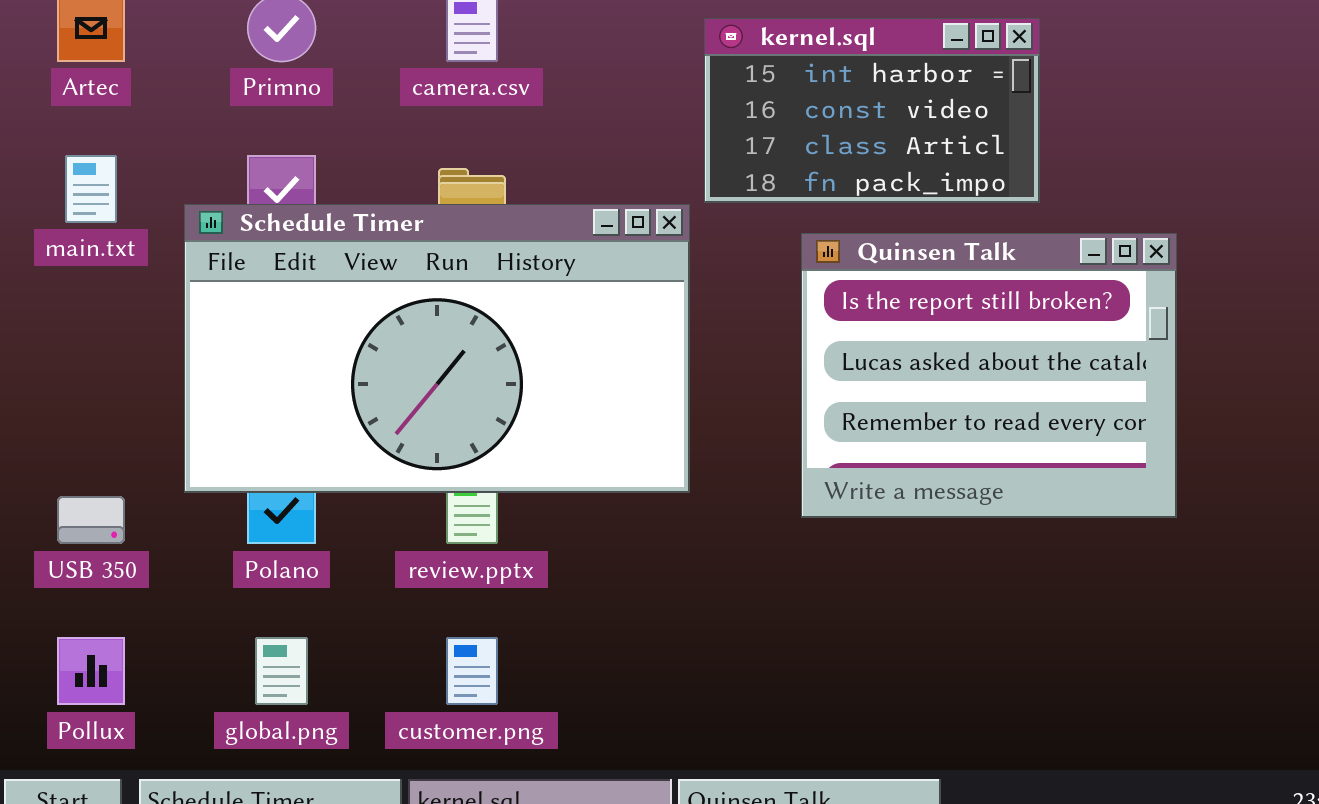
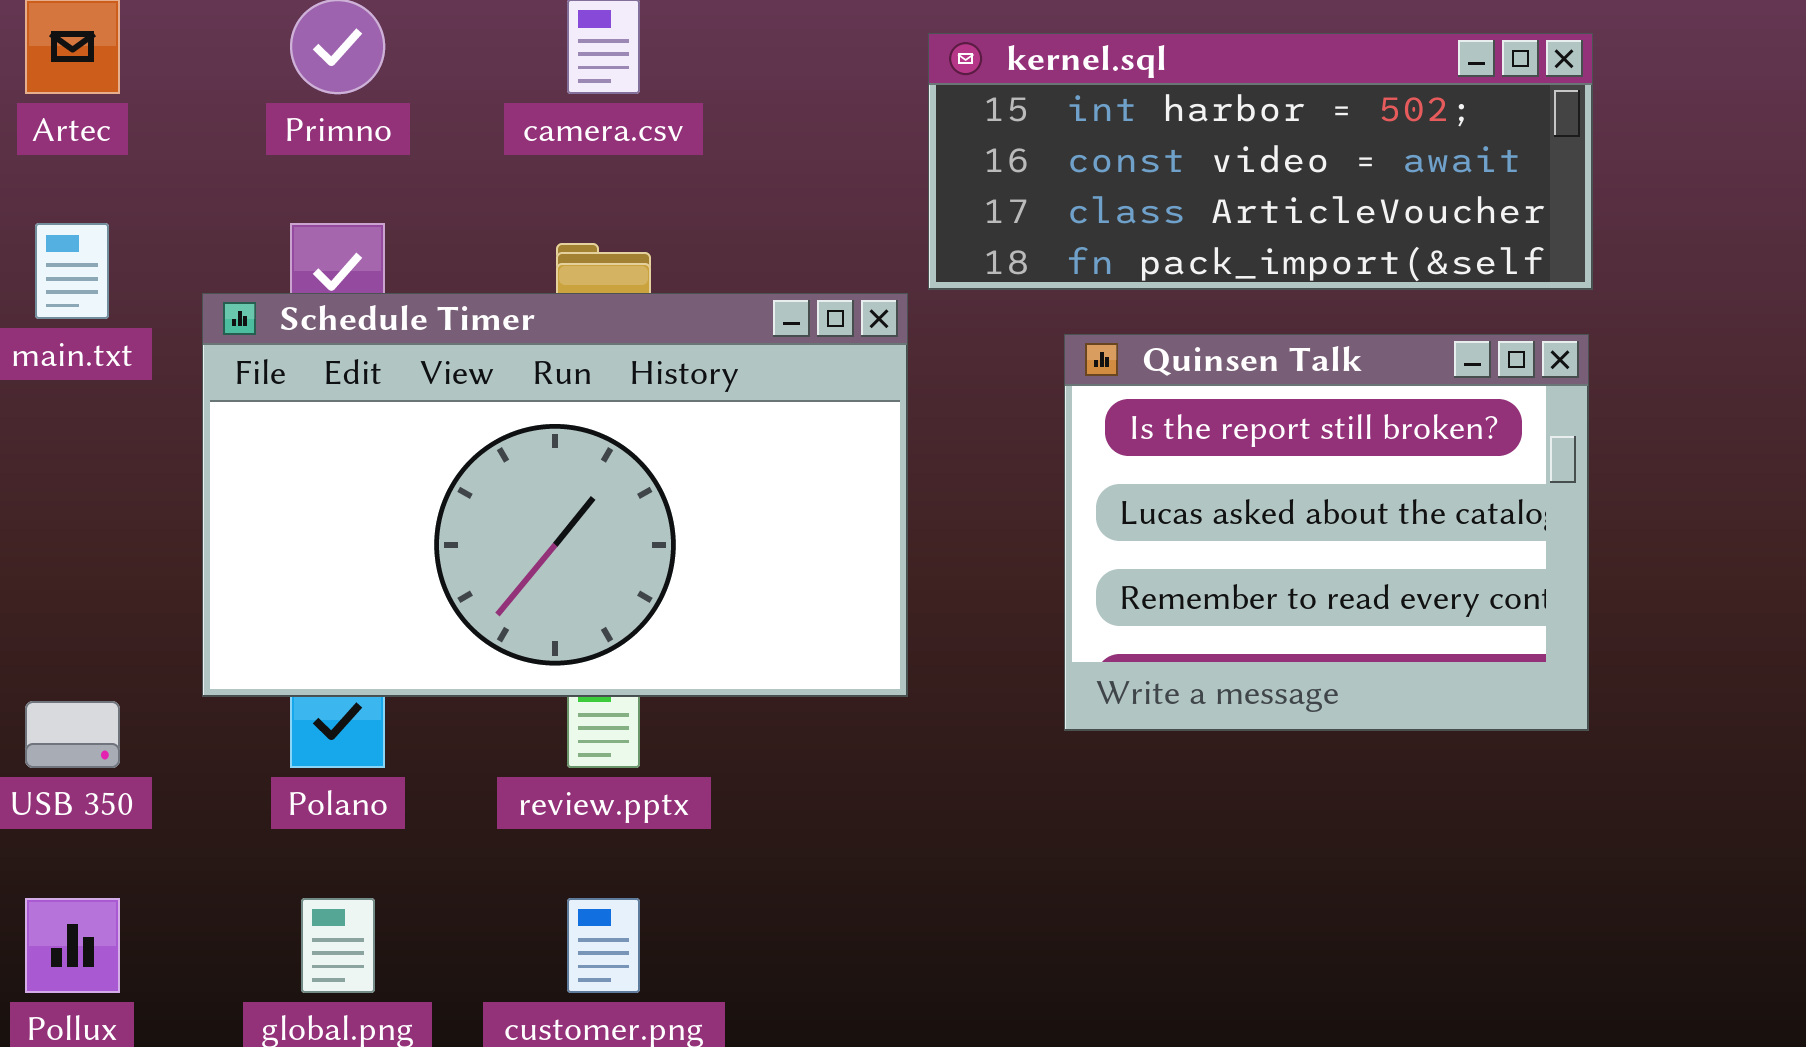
kernel.sql: [704,18,1040,203] -> [928,33,1593,290], resized

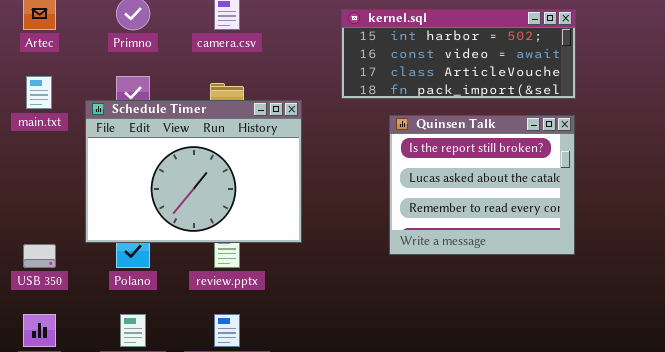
Schedule Timer: [202,293,908,697] -> [85,100,302,243], resized

